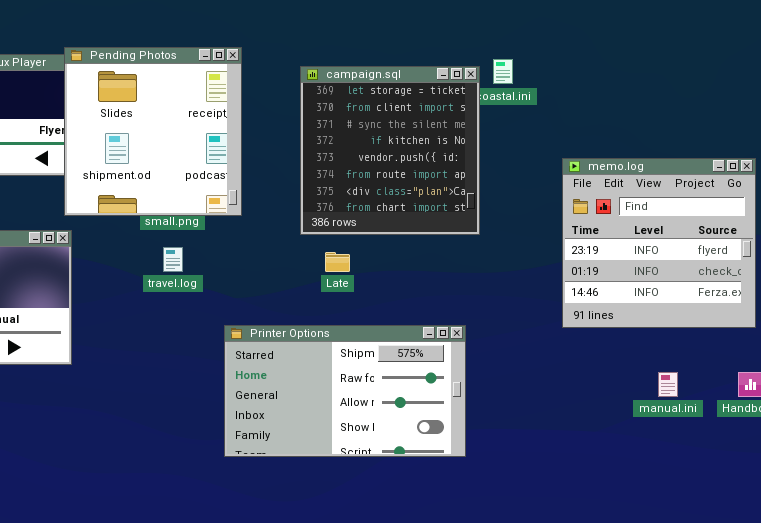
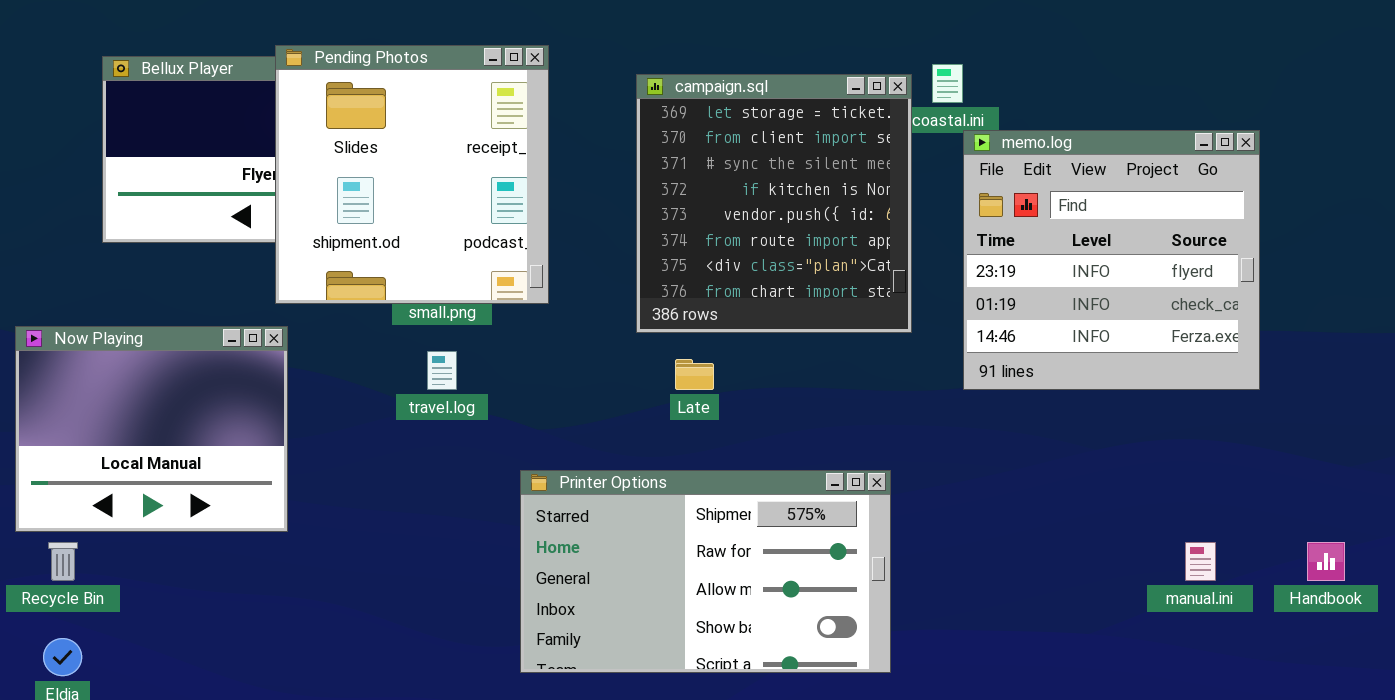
memo.log: [562,158,756,328] -> [963,130,1260,390], moved

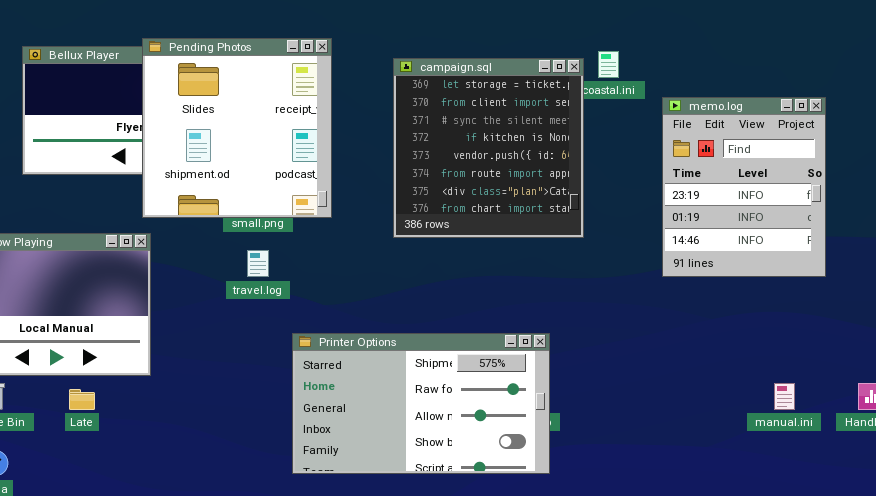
memo.log: [963,130,1260,390] -> [662,97,826,277], resized
Late: [675,359,714,390] -> [69,389,95,410], moved
Printer Options: [520,470,891,673] -> [292,333,550,474], moved

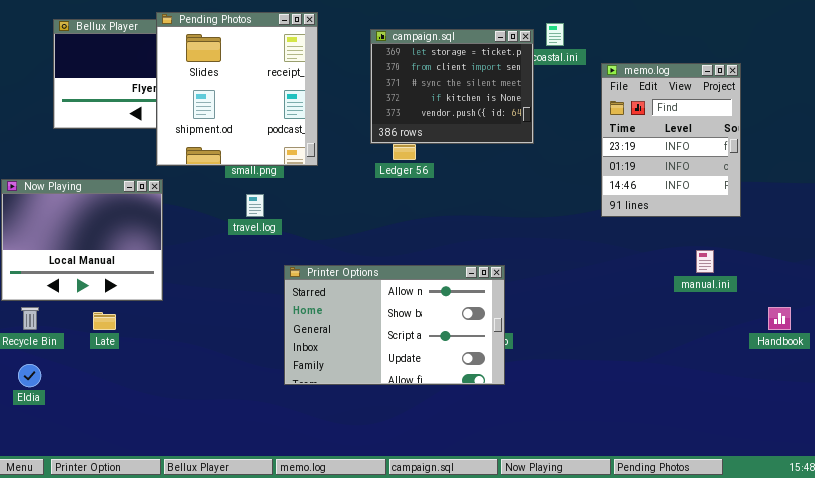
campaign.sql: [393,58,584,238] -> [370,29,534,144], resized
Printer Options: [292,333,550,474] -> [284,265,505,385], scrolled down 2 rows
manual.ini: [774,383,795,410] -> [696,250,714,273], moved

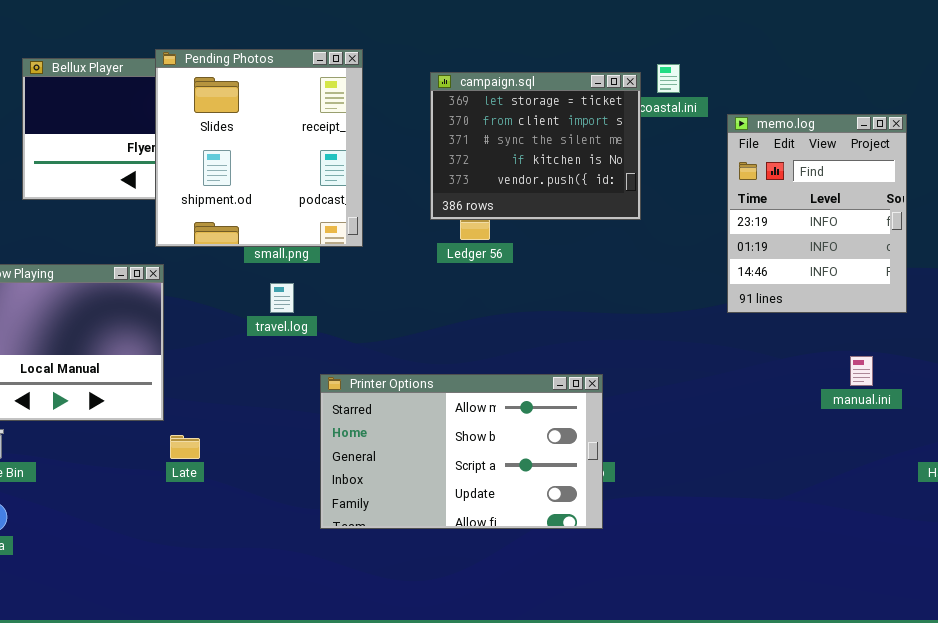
Late: [93,312,116,330] -> [170,435,200,459], moved

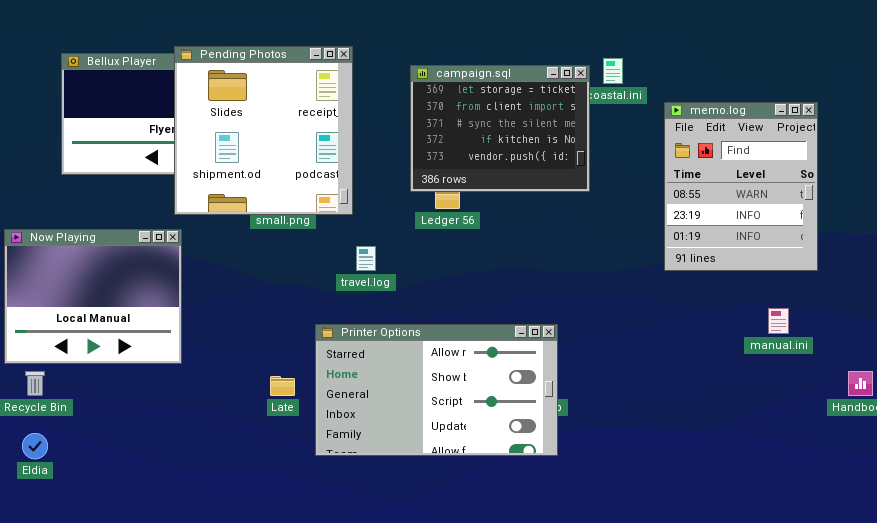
memo.log: [727,114,907,313] -> [664,102,818,271], scrolled up 1 row
travel.log: [270,283,294,313] -> [356,246,376,271], moved
Late: [170,435,200,459] -> [270,376,295,396], moved

